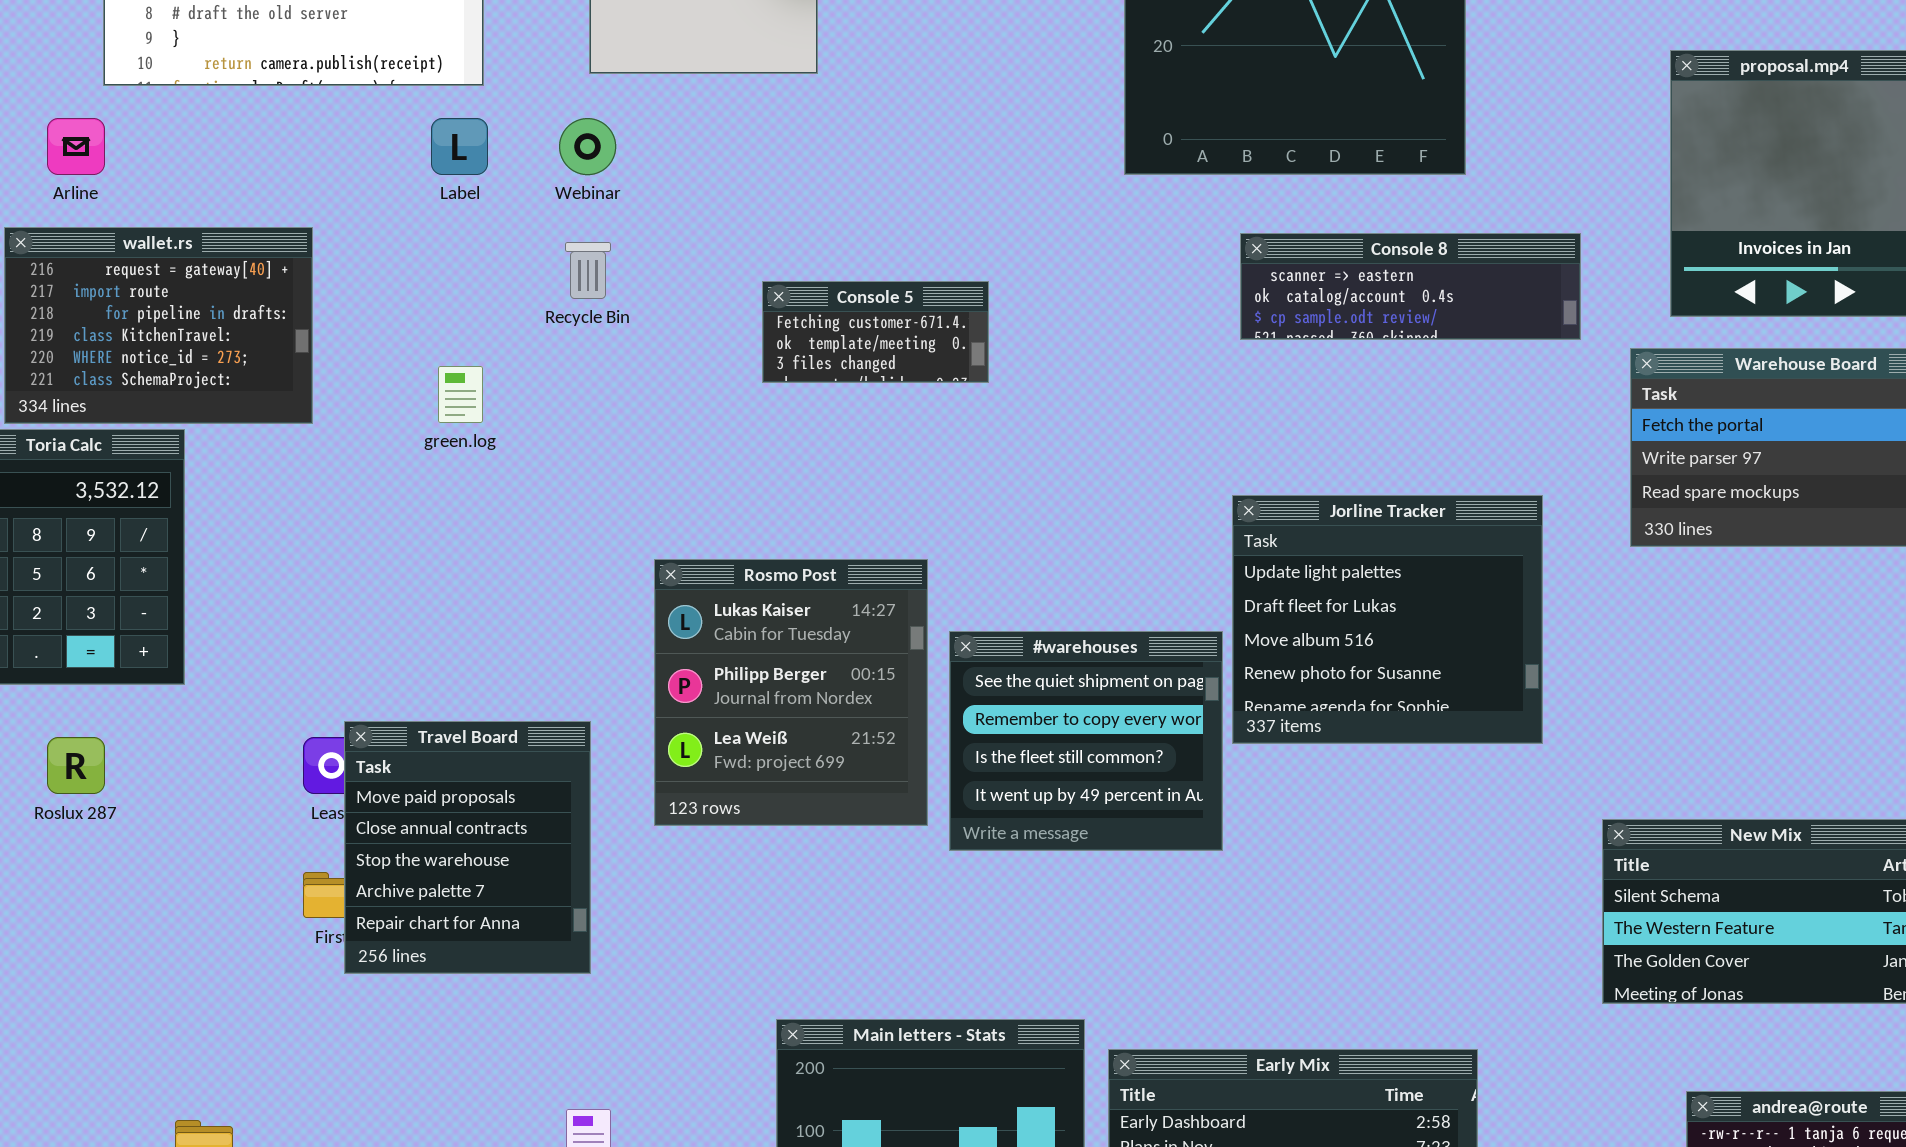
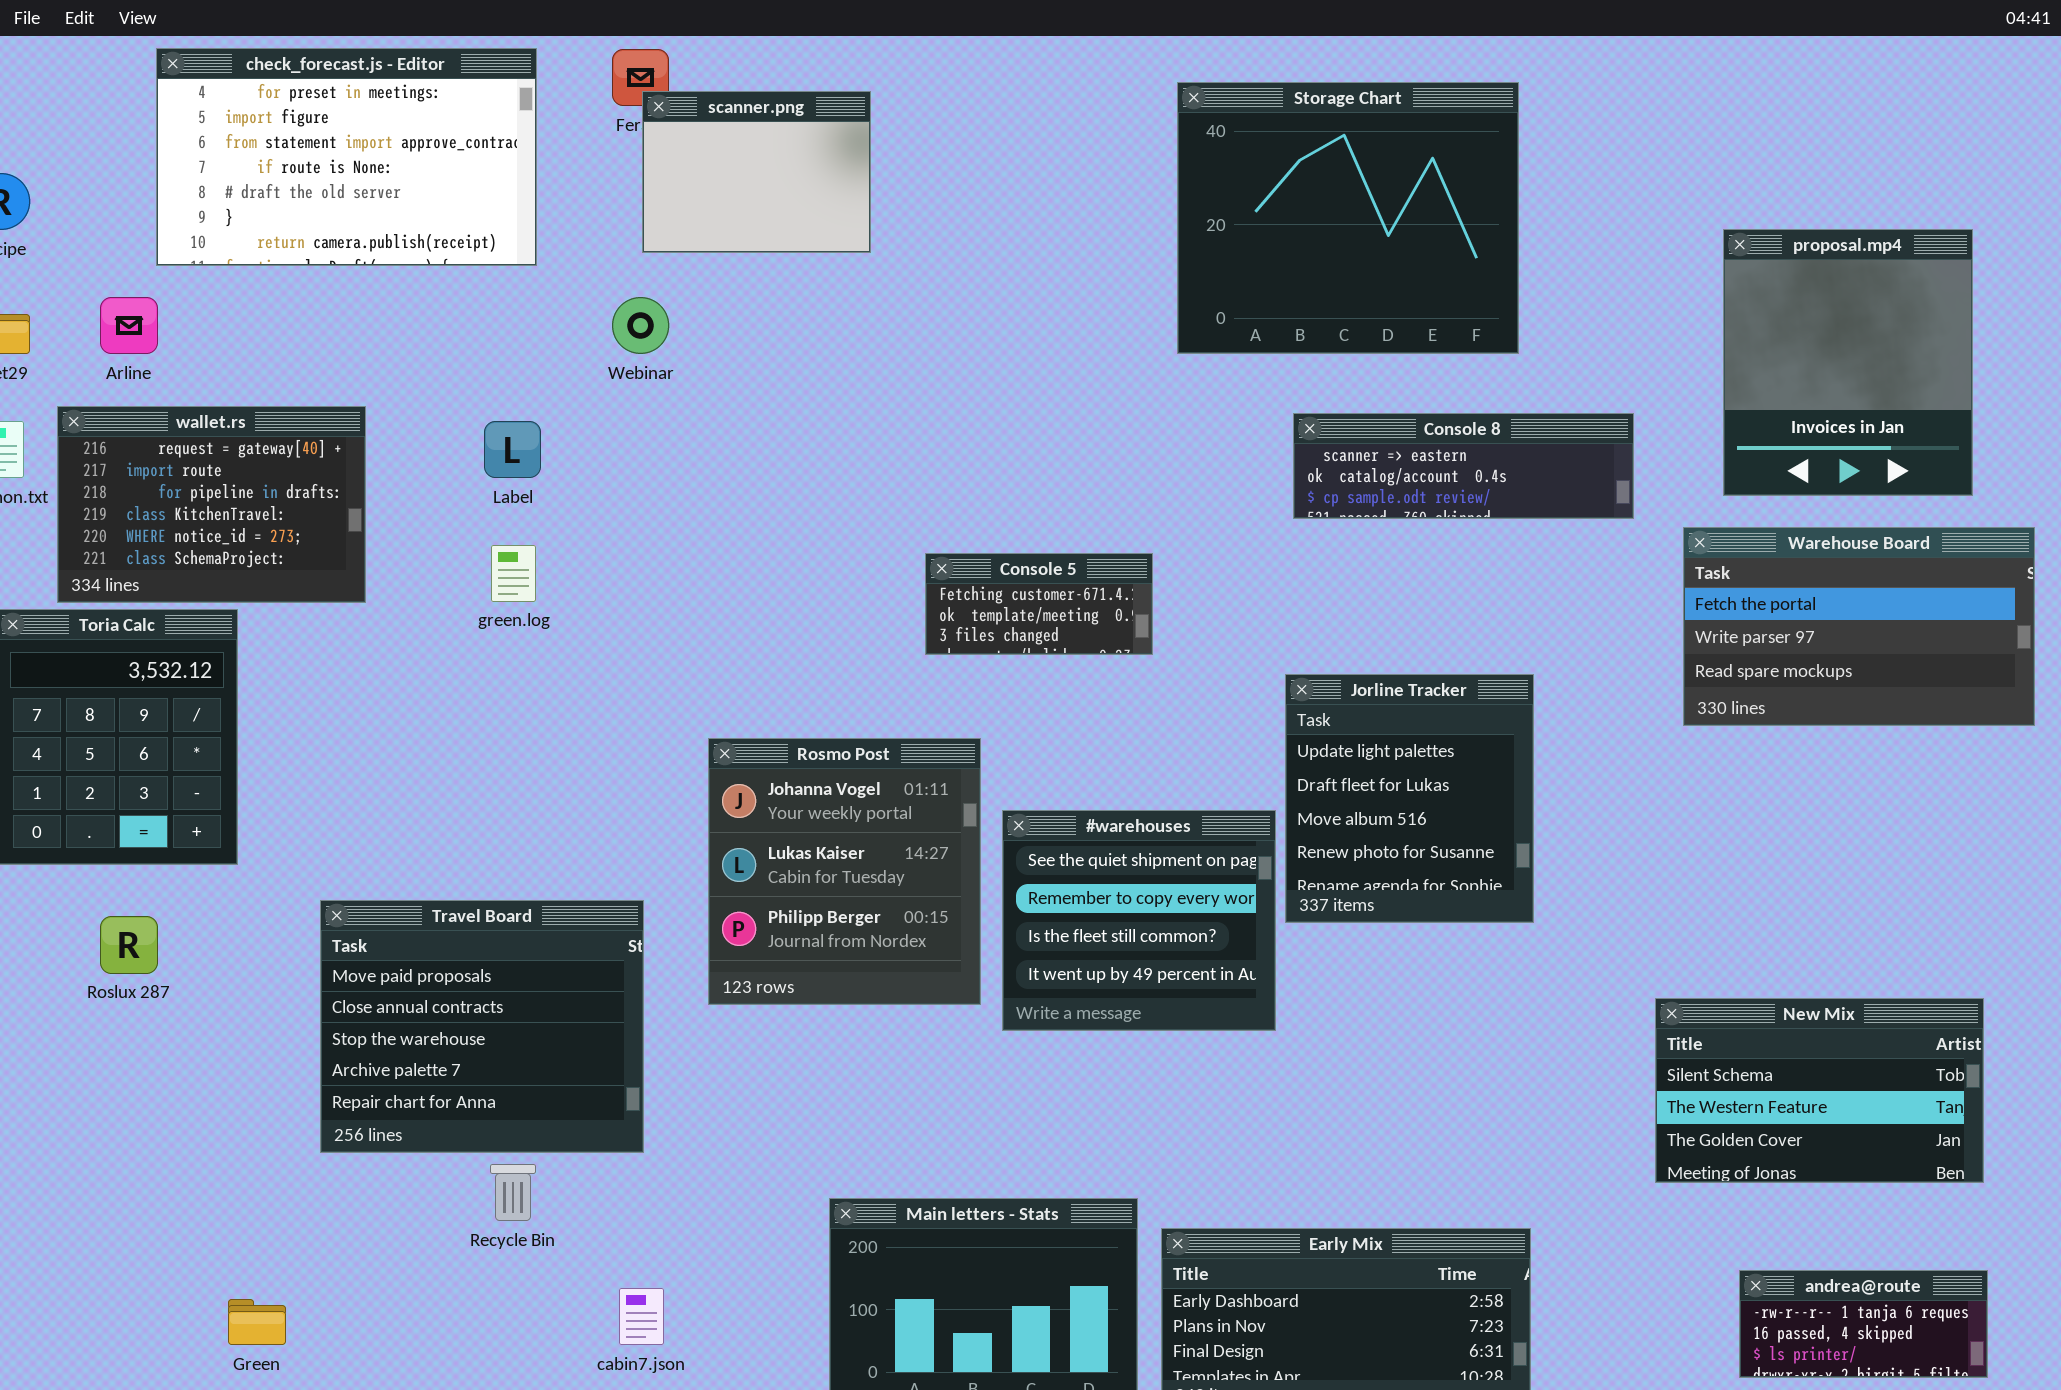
Label: [431,118,488,175] -> [484,421,541,478], moved
Recycle Bin: [565,242,611,299] -> [490,1164,536,1221], moved
Console 5: [762,281,989,383] -> [925,553,1153,655], moved
Jorline Tracker: [1232,495,1543,744] -> [1285,674,1534,923], resized
Rosmo Post: [654,559,928,826] -> [708,738,981,1005], scrolled up 1 row
Travel Board: [344,721,591,974] -> [320,900,644,1153], resized

